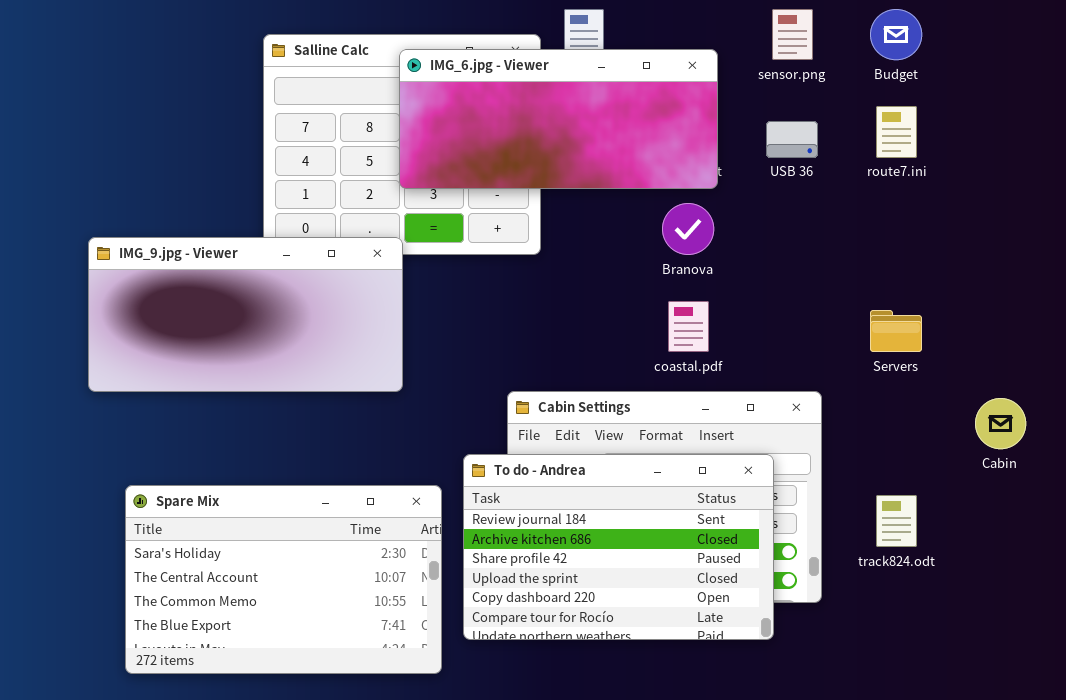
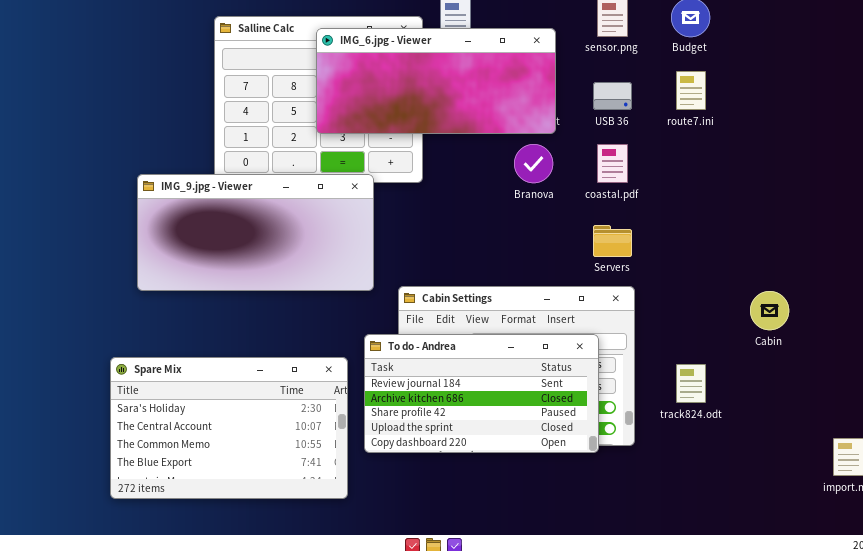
IMG_9.jpg - Viewer: [88,237,403,392] -> [137,174,374,291], moved
coastal.pdf: [668,301,709,352] -> [597,144,628,183], moved
Servers: [870,310,922,352] -> [593,225,632,257], moved
To do - Andrea: [463,454,774,640] -> [364,334,599,453], resized

